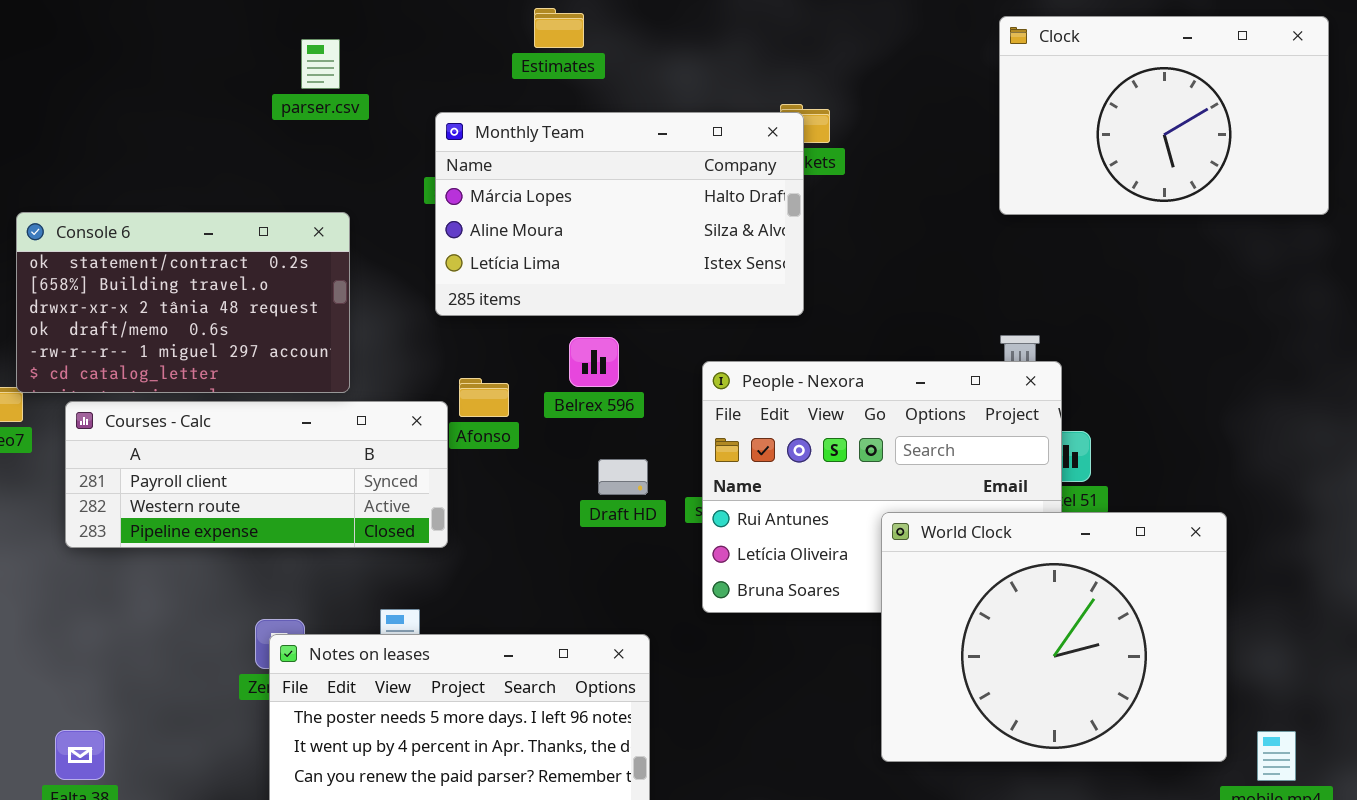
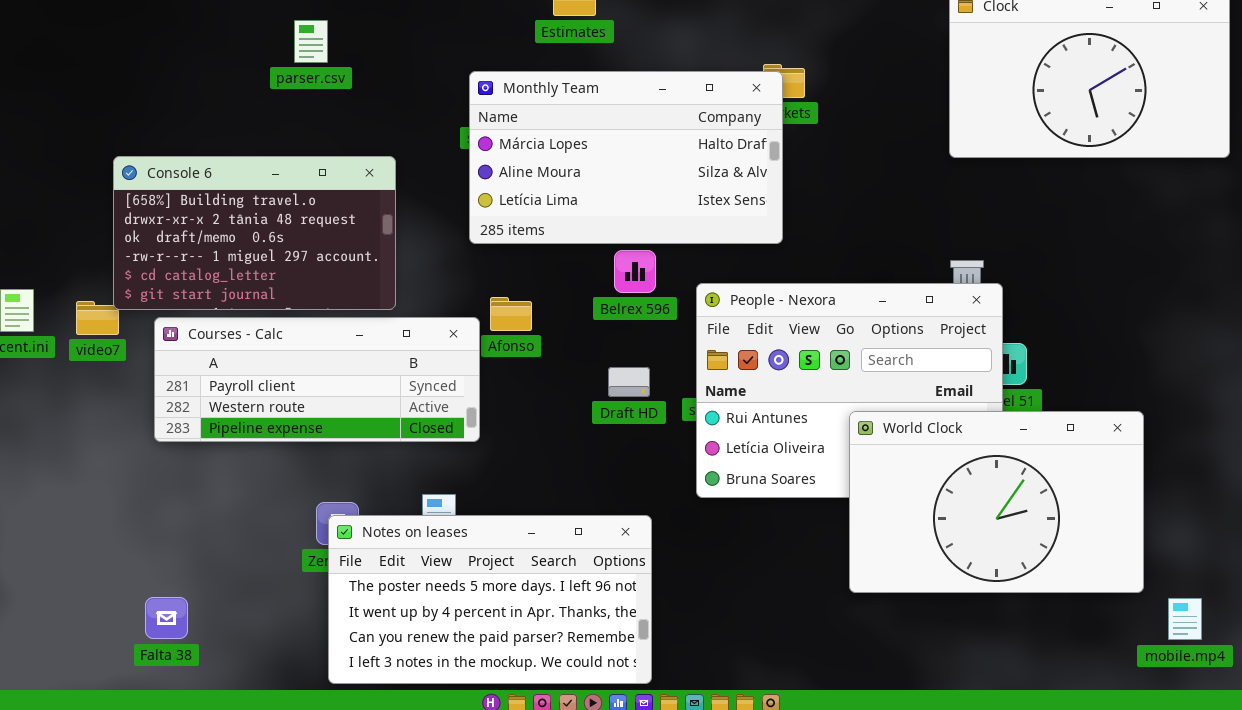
parser.csv: [301,39,340,89] -> [294,20,328,63], moved
Console 6: [16,212,350,393] -> [113,156,396,310], scrolled down 1 row
Belrex 596: [569,337,619,387] -> [614,250,656,293], moved
World Clock: [881,512,1227,762] -> [849,411,1144,593], resized

